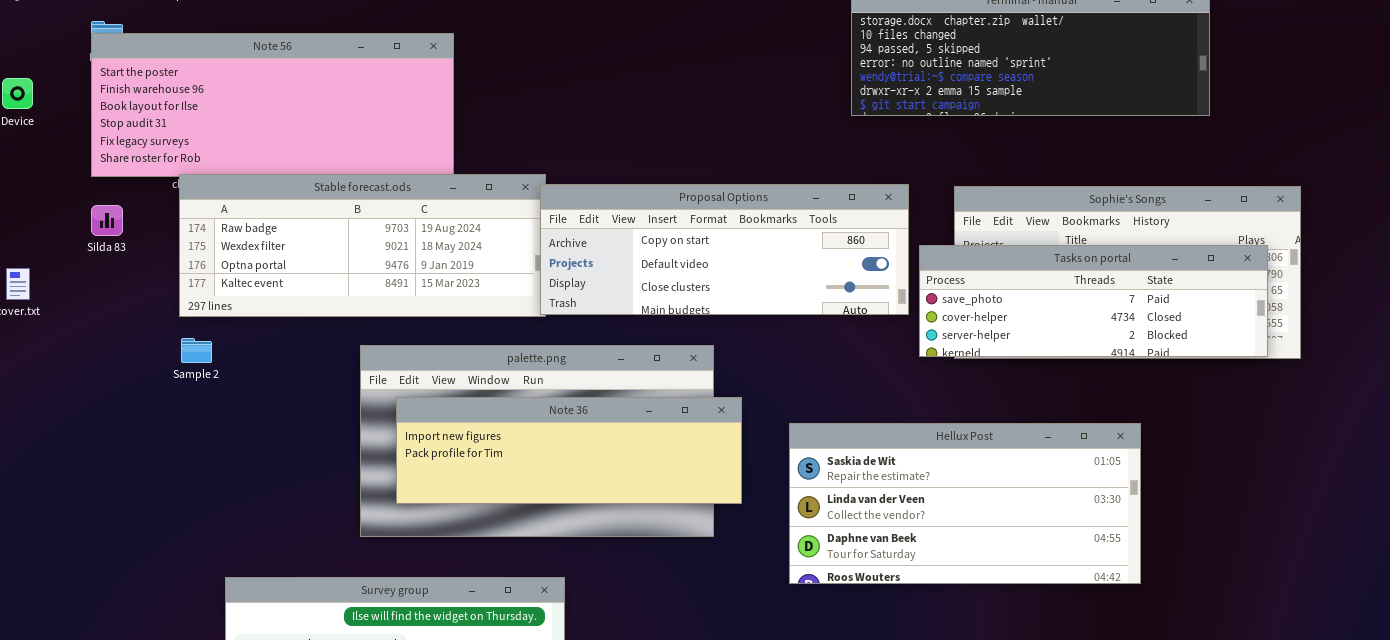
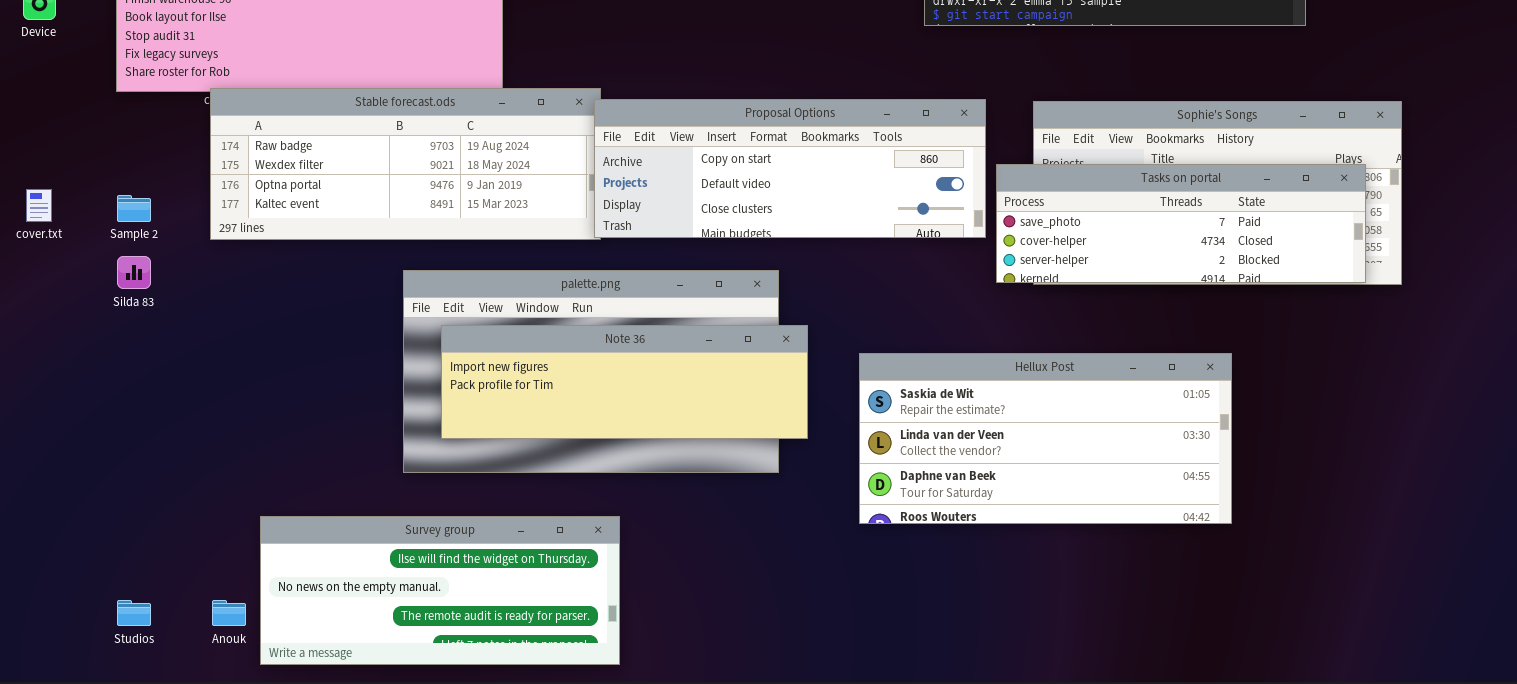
Silda 83: [91,205,123,236] -> [117,256,151,289], moved
Sample 2: [181,338,212,363] -> [117,195,151,222], moved

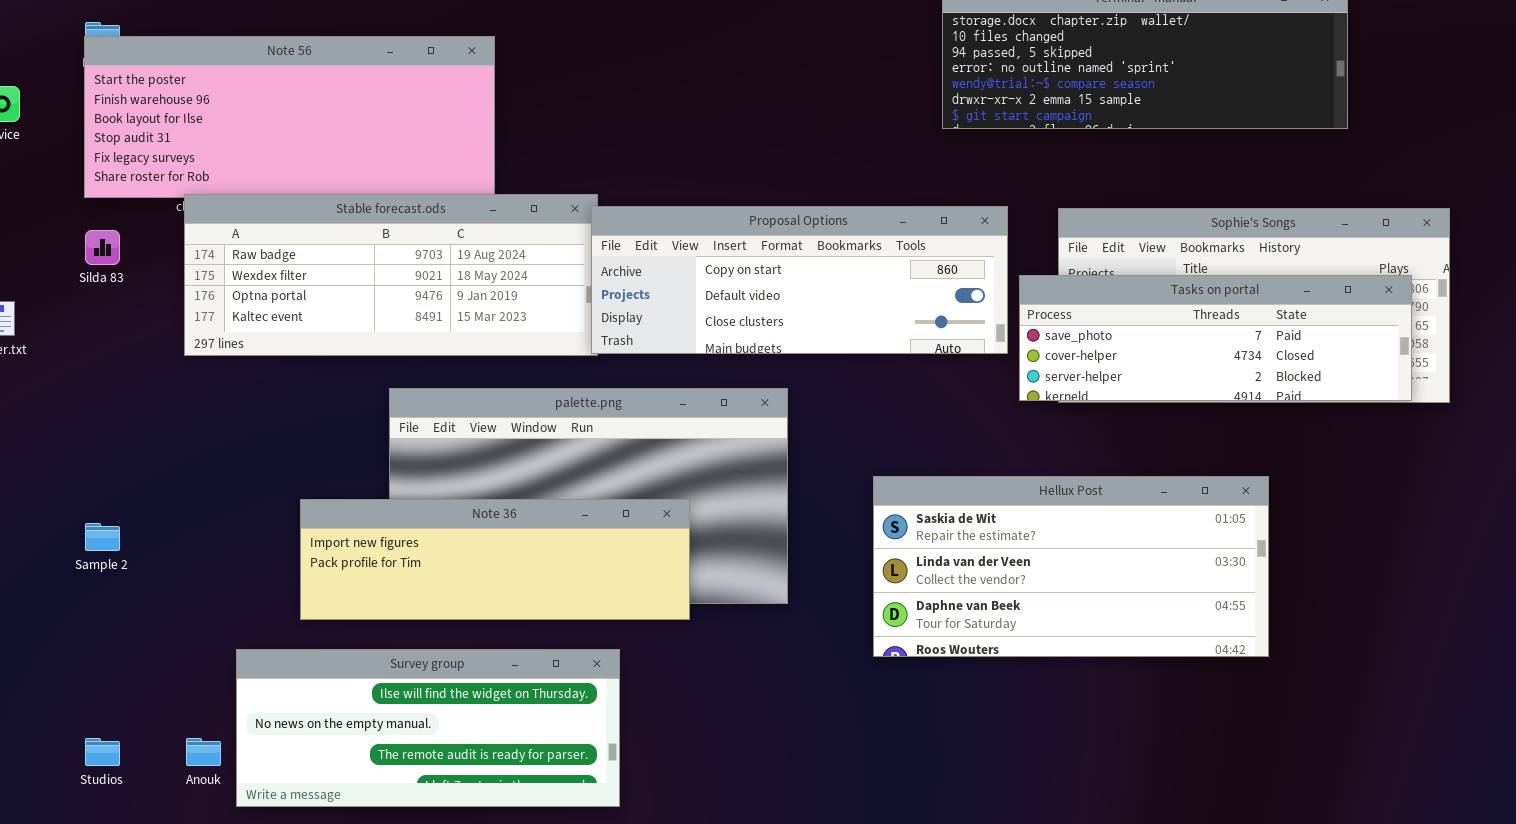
Sample 2: [117,195,151,222] -> [85,523,120,551], moved
Silda 83: [117,256,151,289] -> [85,230,120,265], moved
Note 36: [441,325,808,439] -> [300,499,690,620], moved

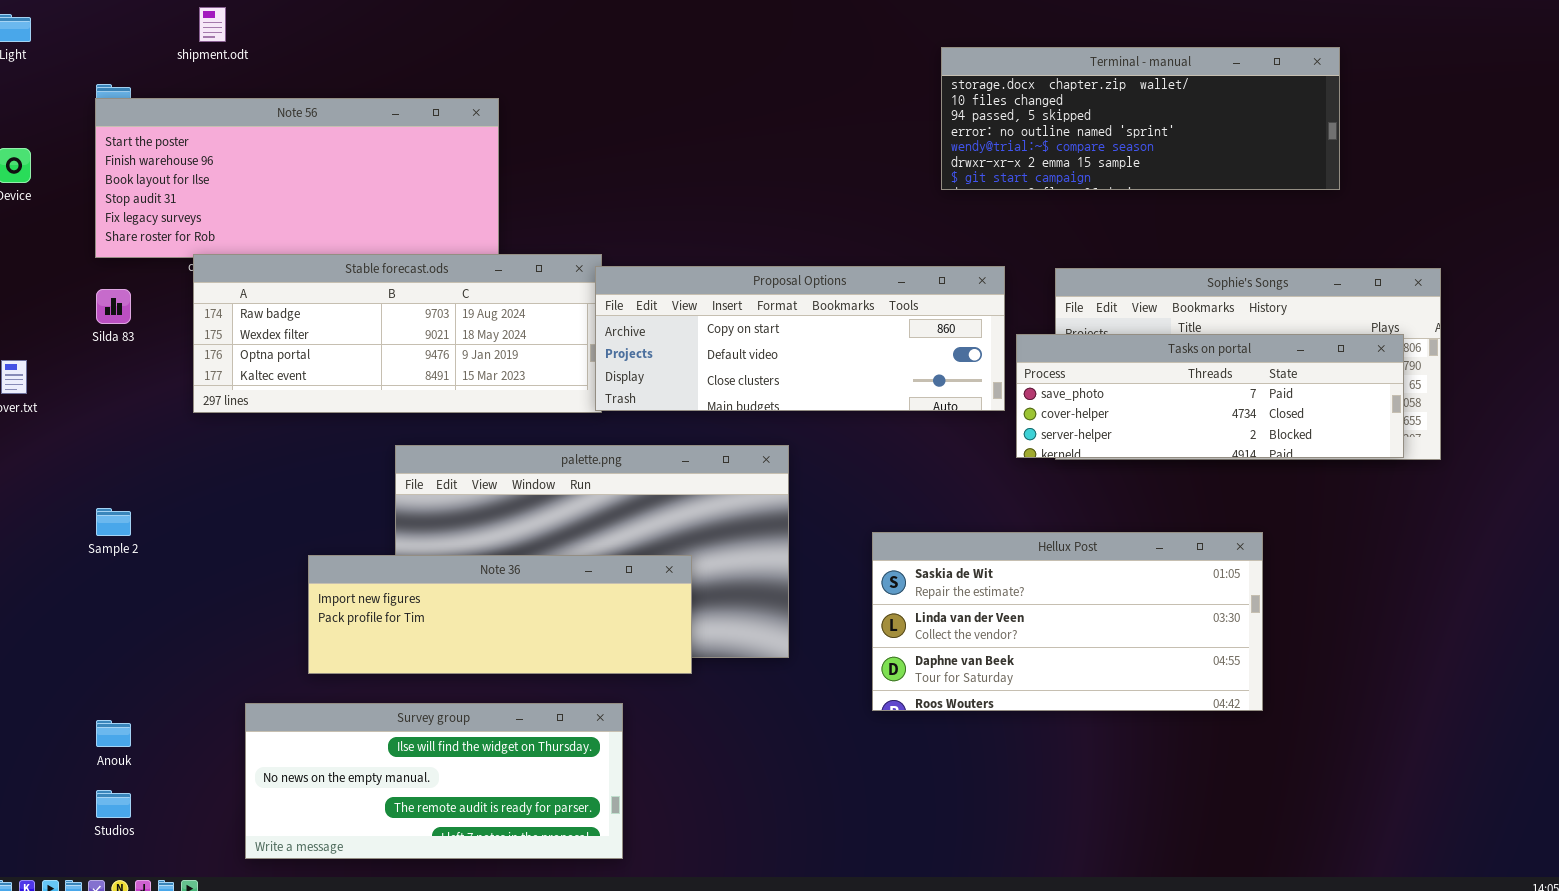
Sample 2: [85,523,120,551] -> [96,508,131,536], moved
Anouk: [186,738,221,766] -> [96,720,131,747], moved

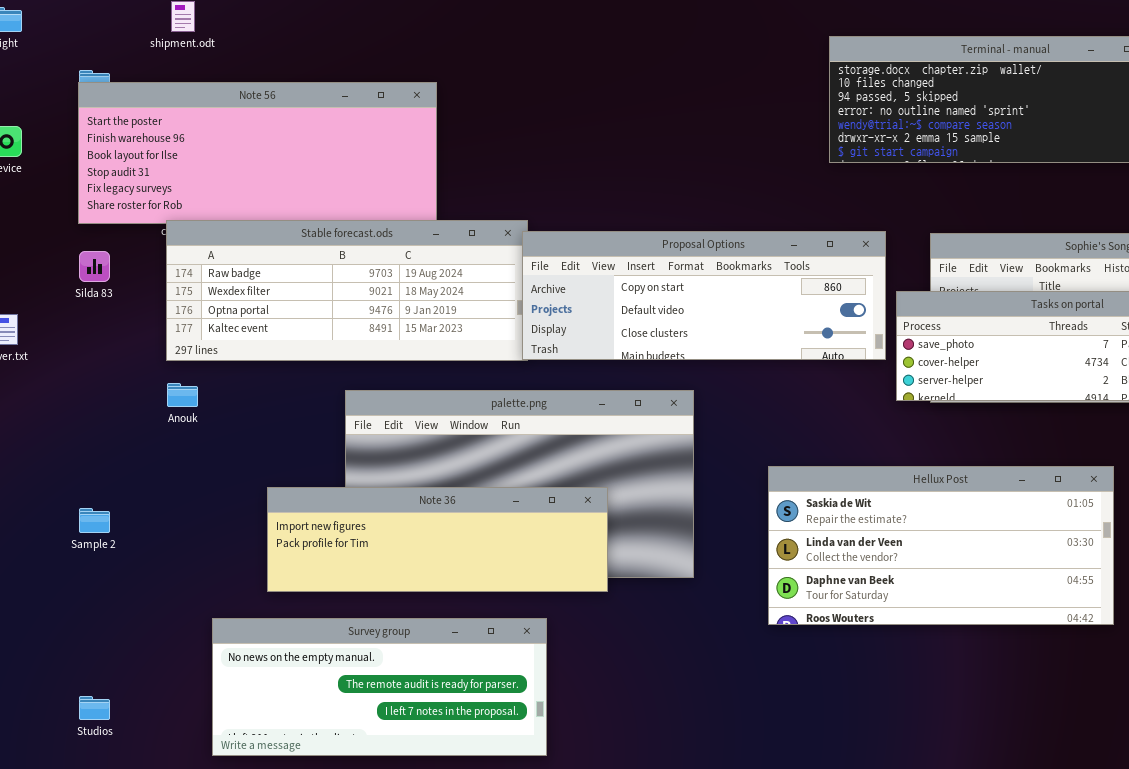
Sample 2: [96,508,131,536] -> [79,508,110,533], moved
Survey group: [245,703,623,859] -> [212,618,547,756], scrolled down 1 row
Anouk: [96,720,131,747] -> [167,383,198,407], moved

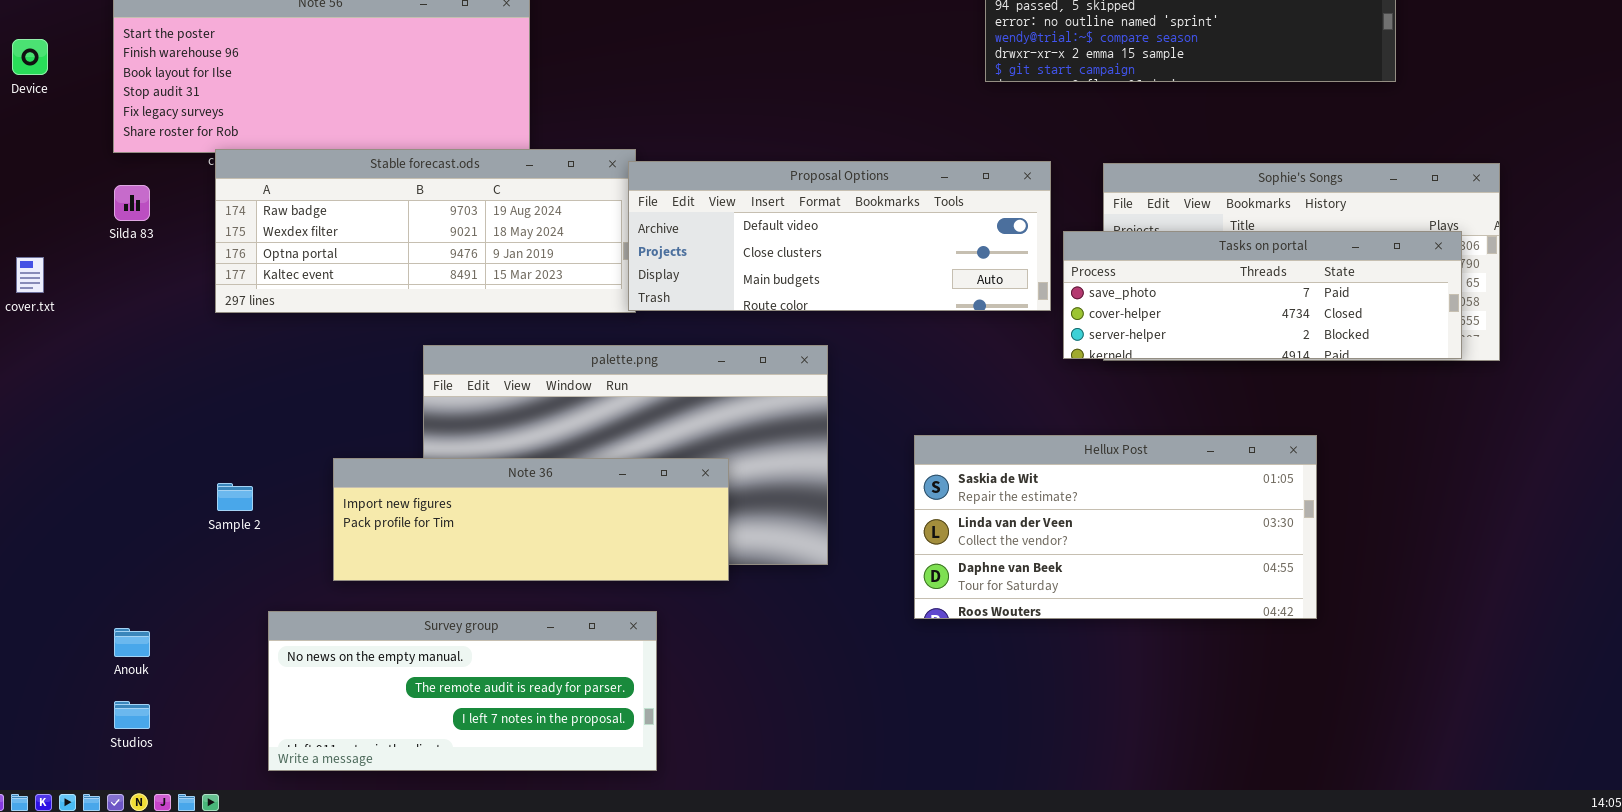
Proposal Options: [522,231,886,360] -> [628,161,1051,311], scrolled down 1 row
Anouk: [167,383,198,407] -> [114,628,150,657], moved
Sample 2: [79,508,110,533] -> [217,483,253,511], moved

